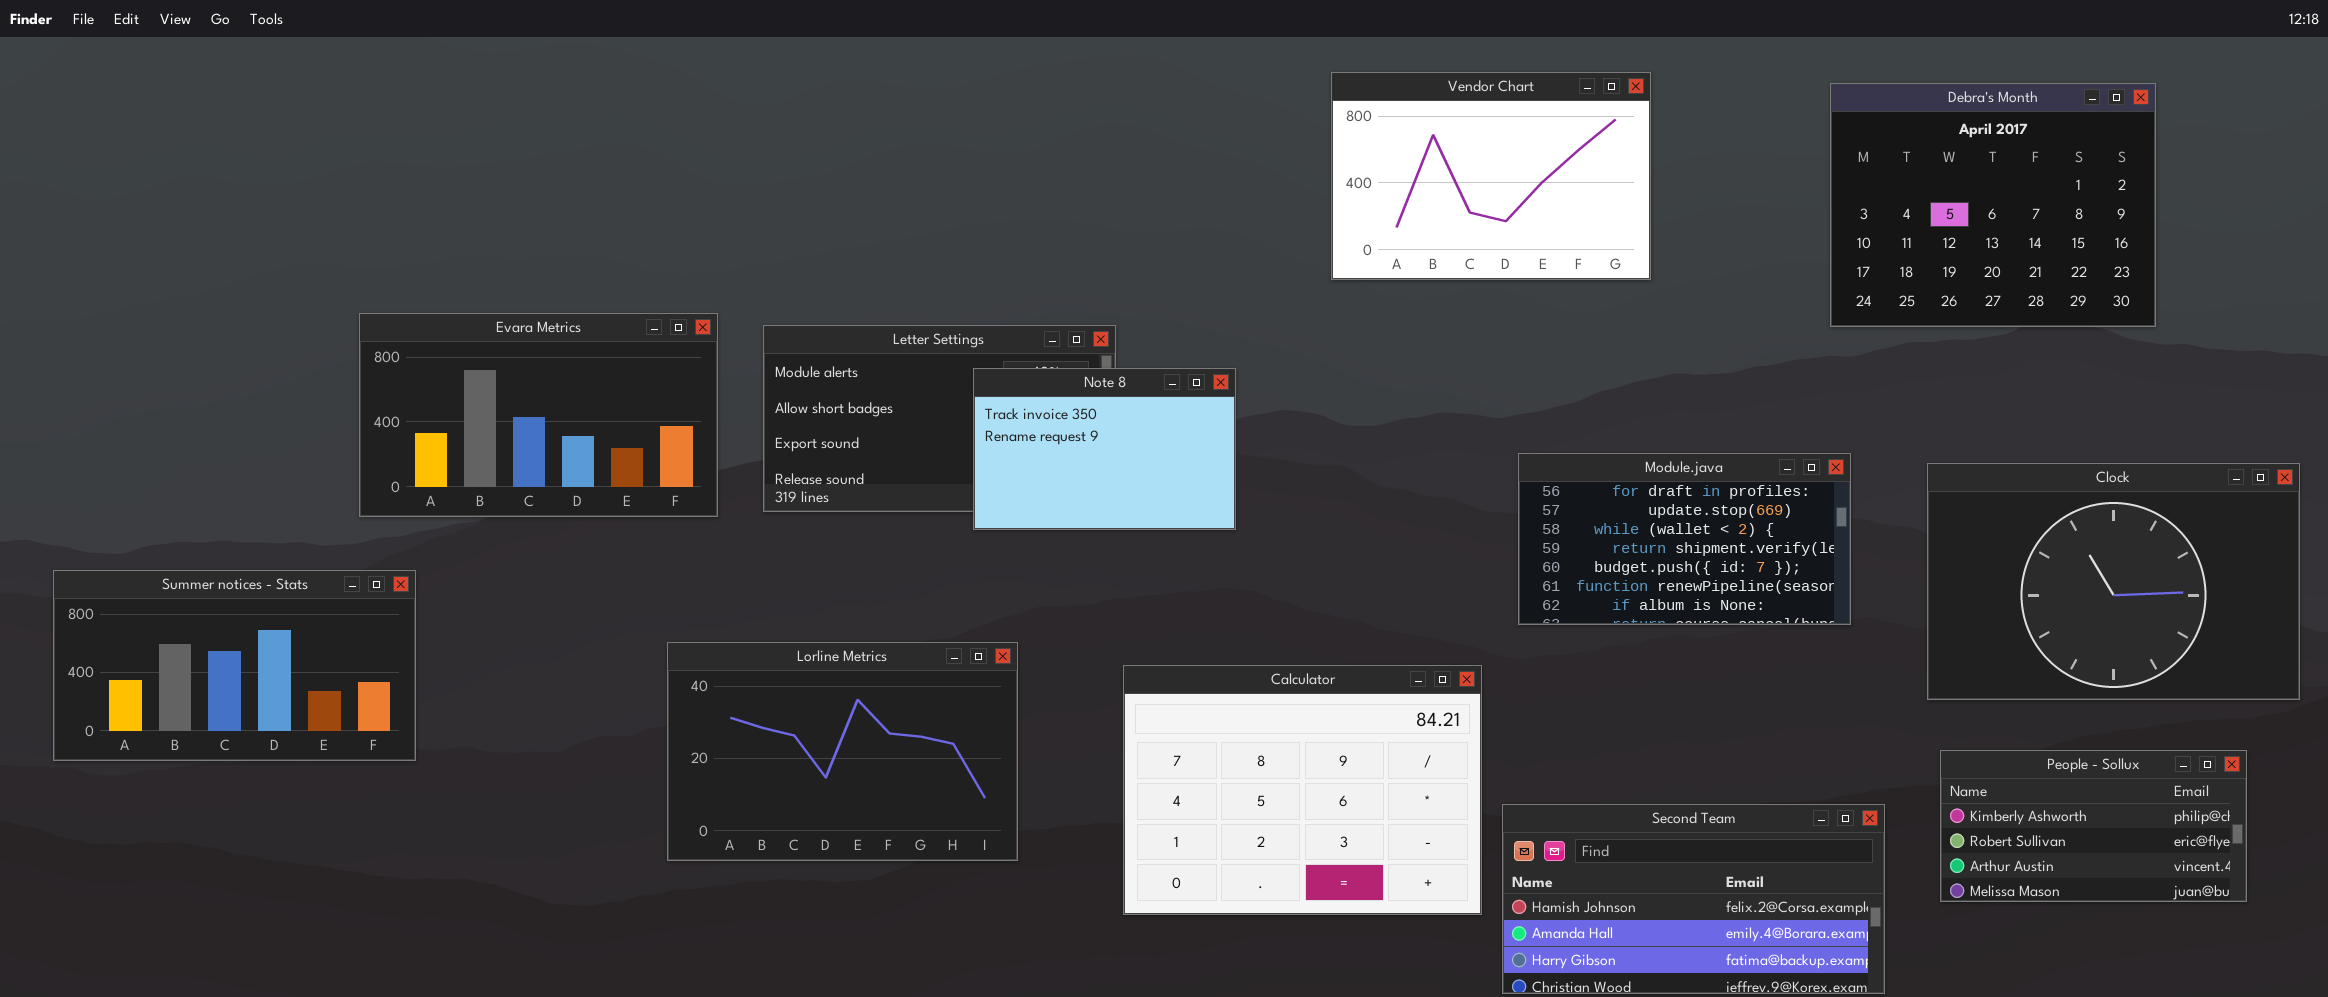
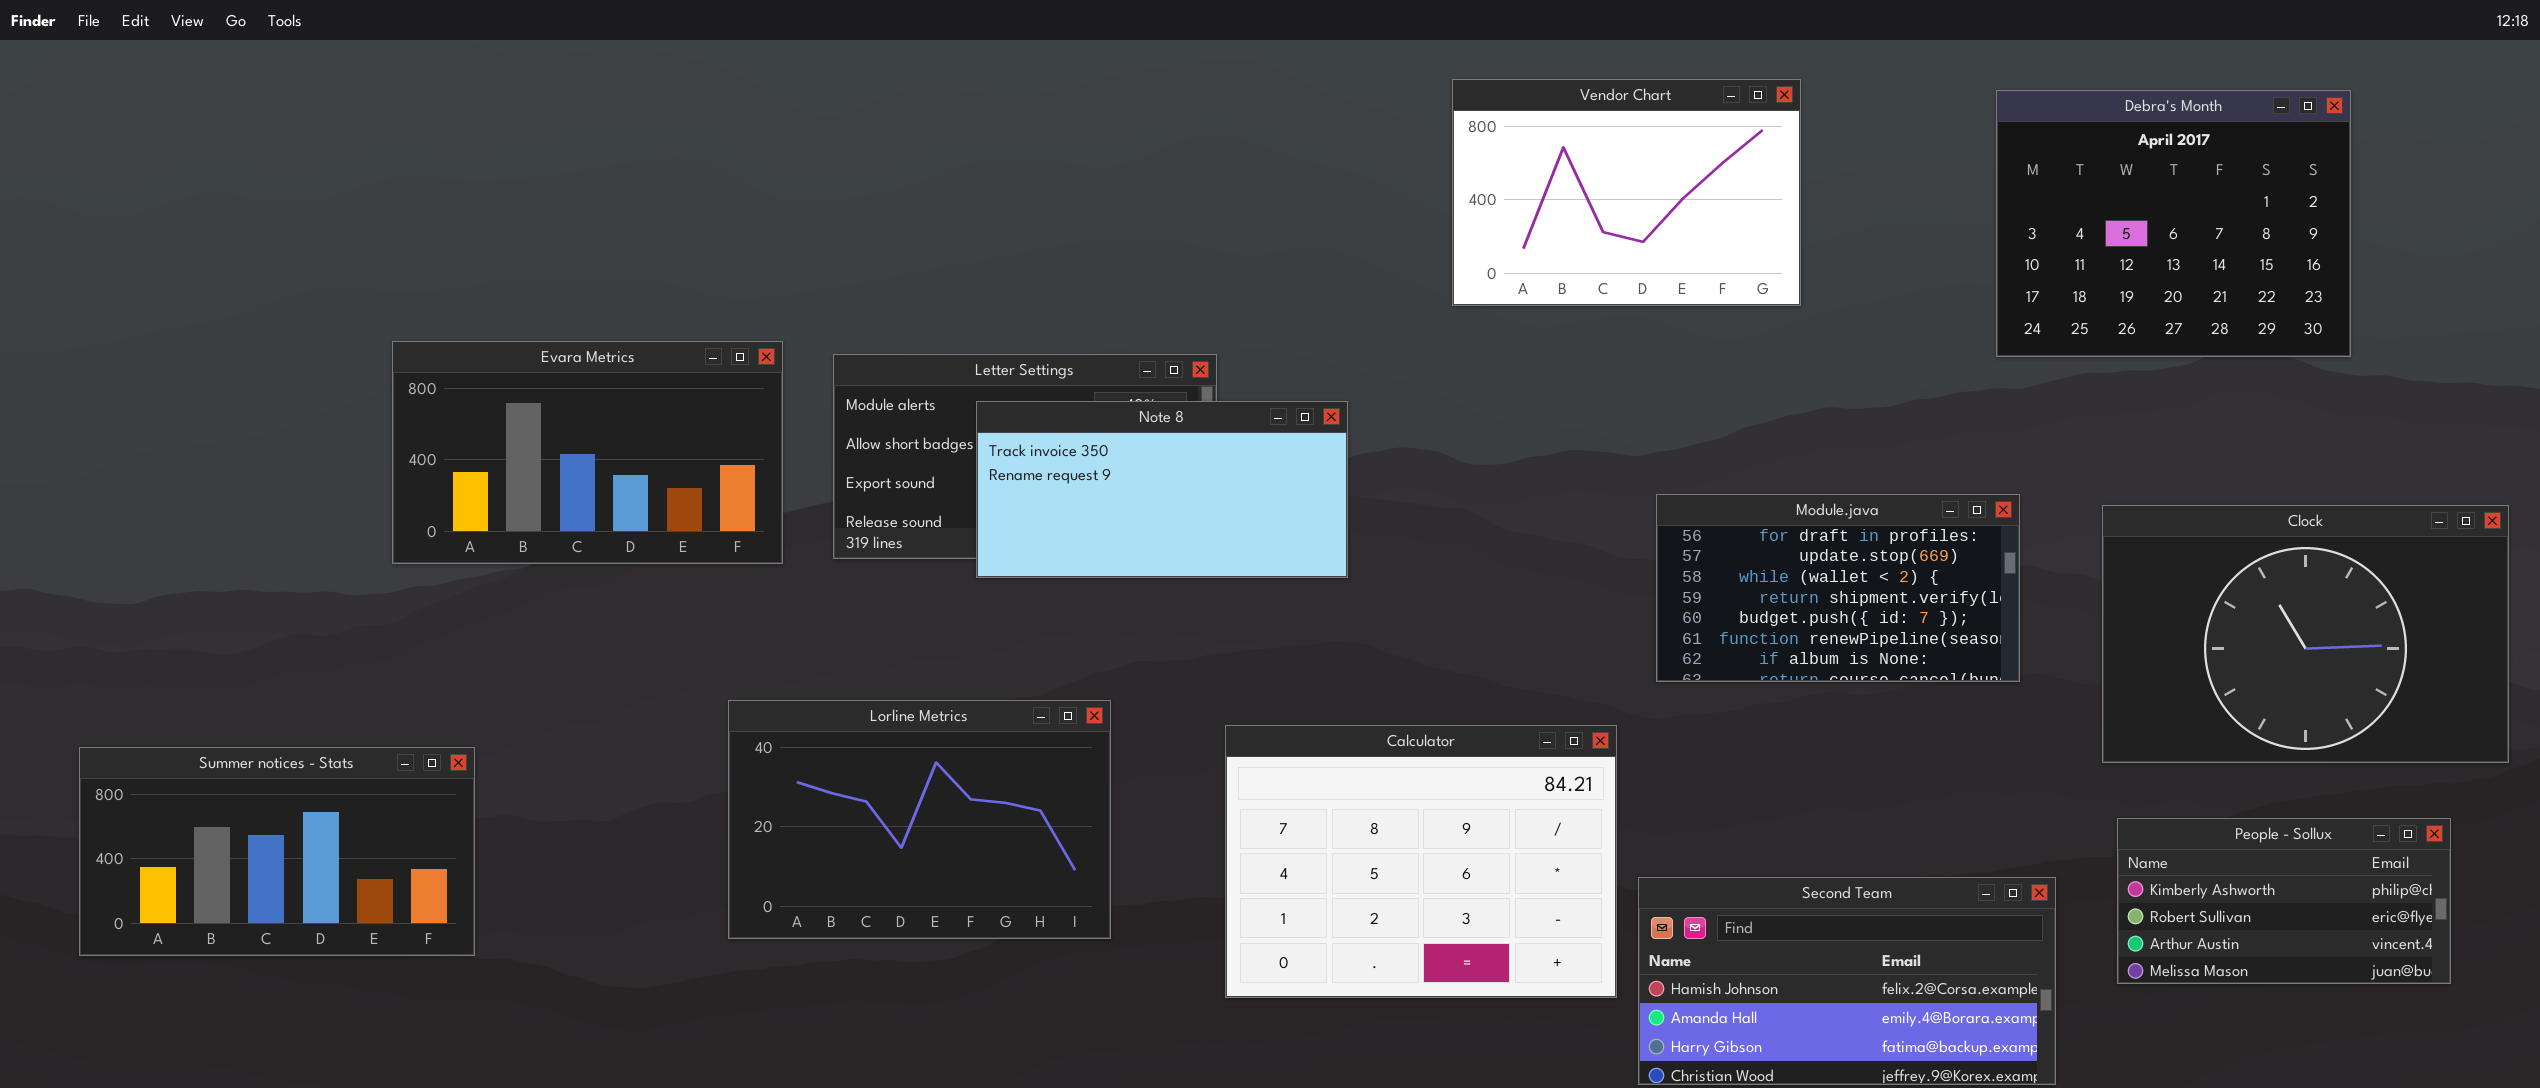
Note 8: [973,368,1236,530] -> [976,401,1348,578], resized
Summer notices - Stats: [53,570,416,761] -> [79,747,475,956], moved

